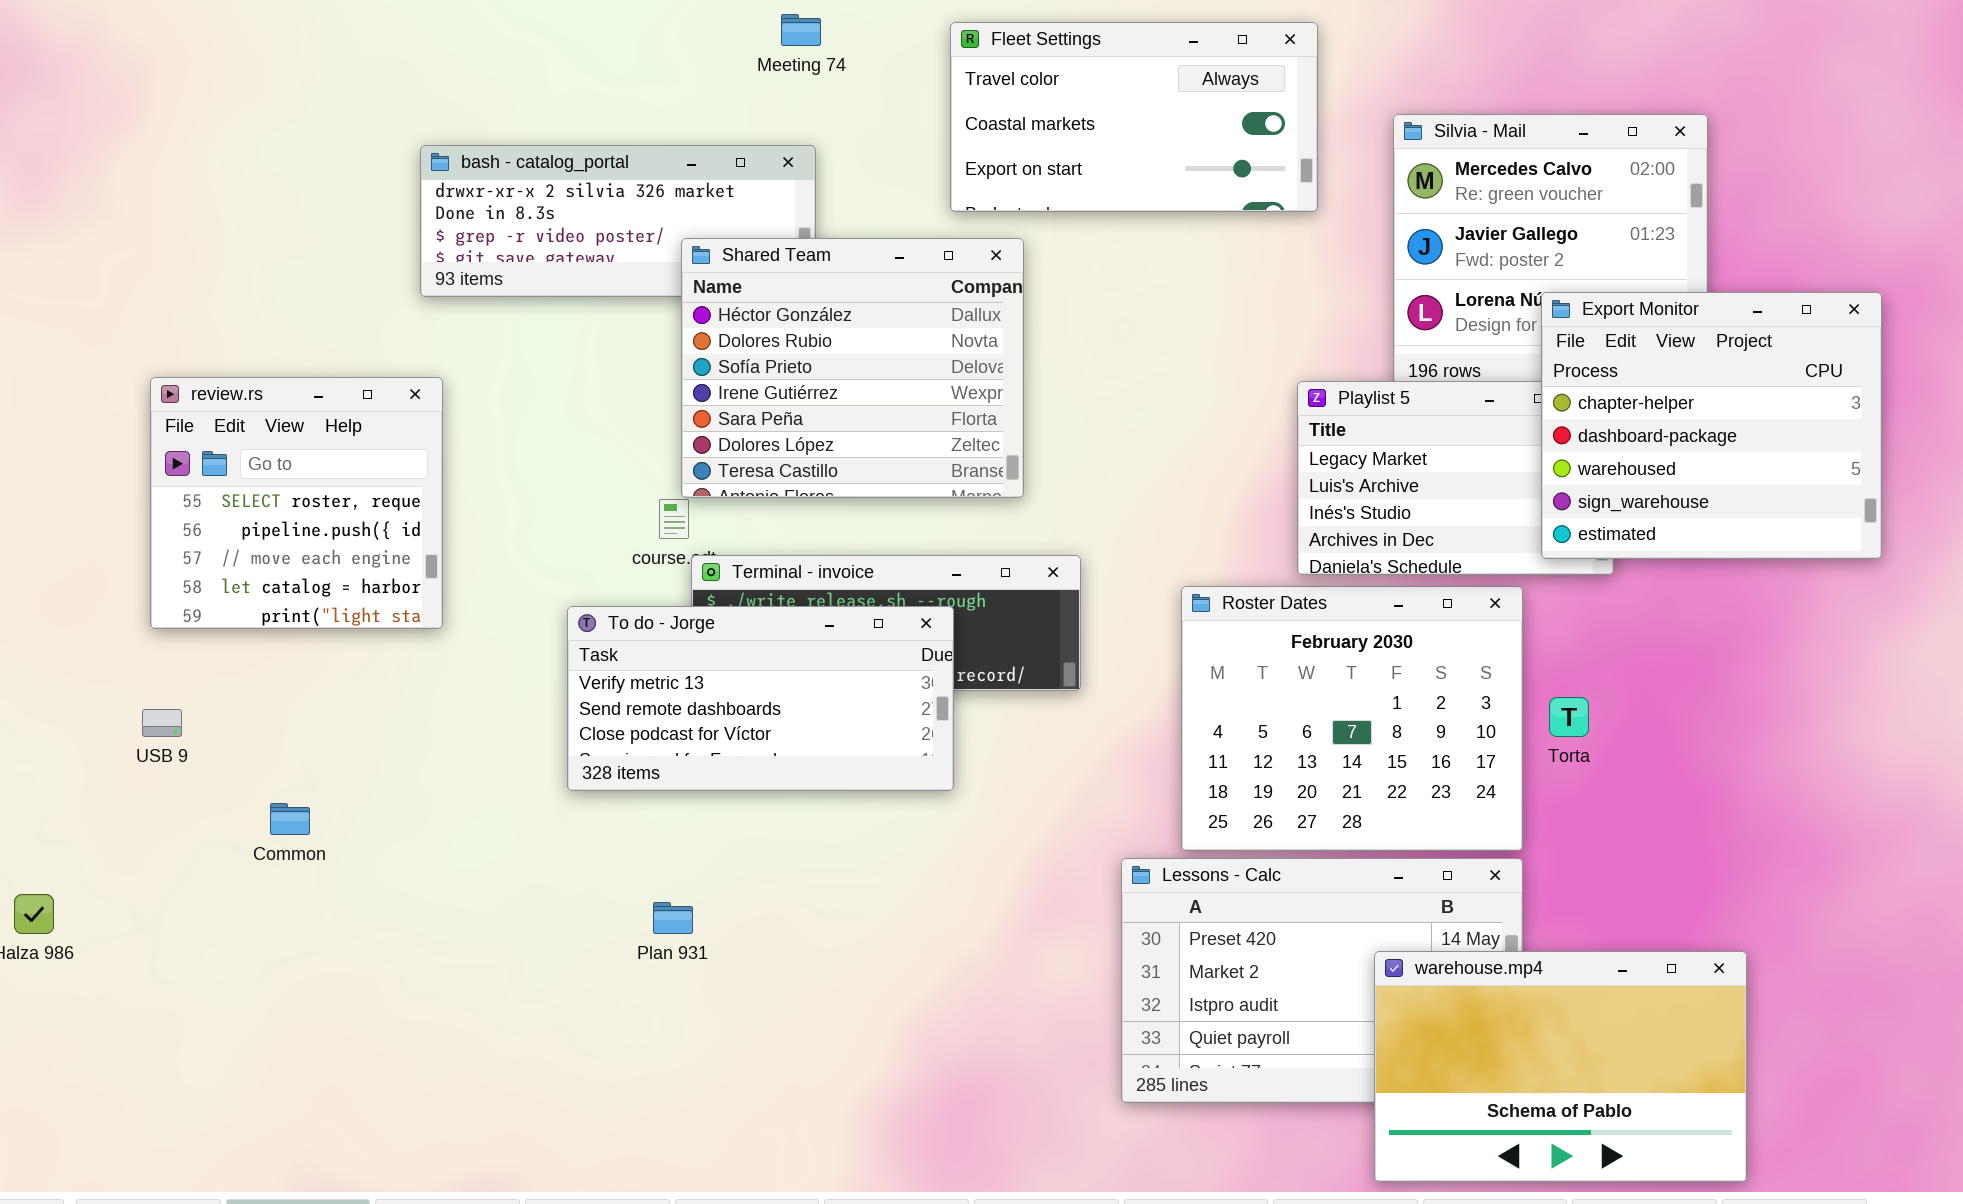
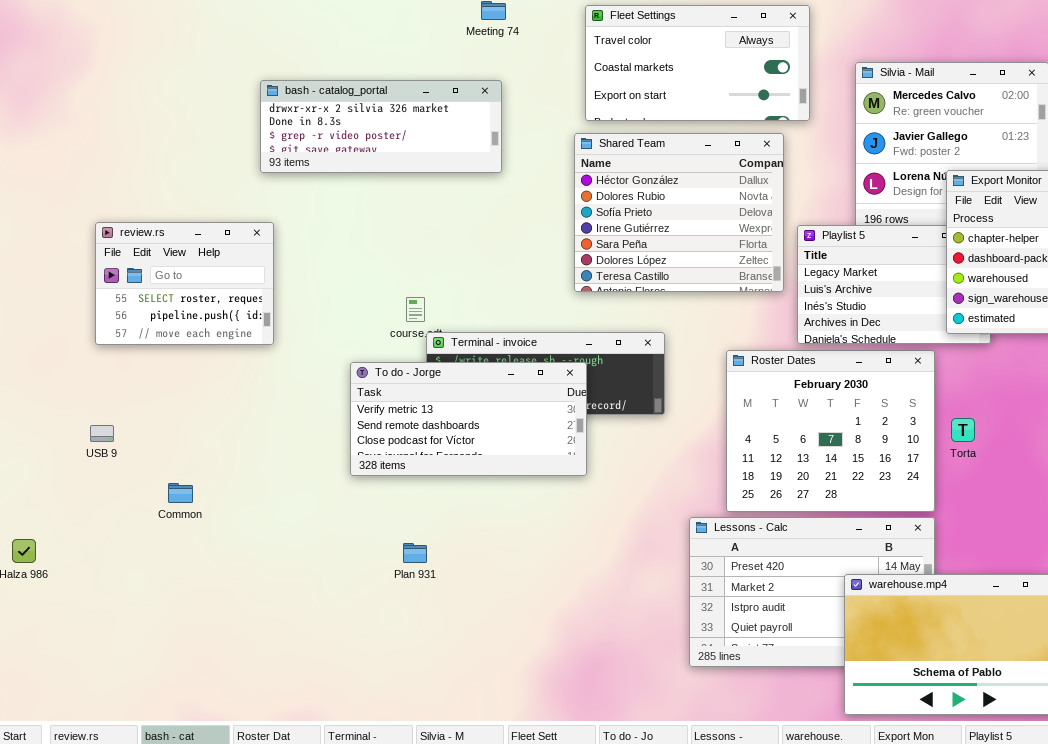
Shared Team: [681,238,1024,498] -> [574,133,784,292], moved
review.rs: [150,377,443,629] -> [95,222,274,345], resized

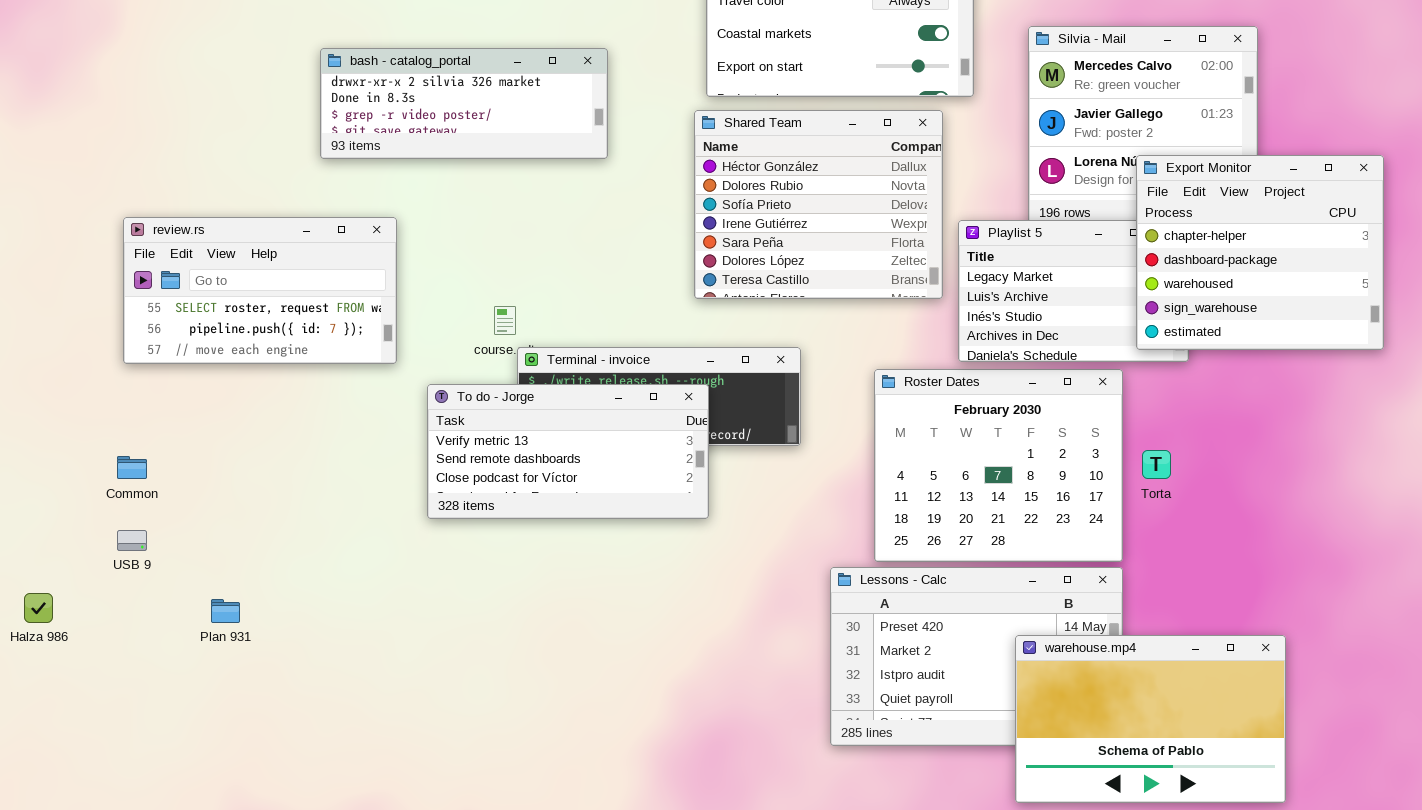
review.rs: [95,222,274,345] -> [123,217,397,364], resized
USB 9: [90,425,114,442] -> [117,530,147,551], moved
Common: [168,483,193,503] -> [117,456,147,479], moved
Plan 931: [403,543,427,563] -> [211,599,240,623], moved

